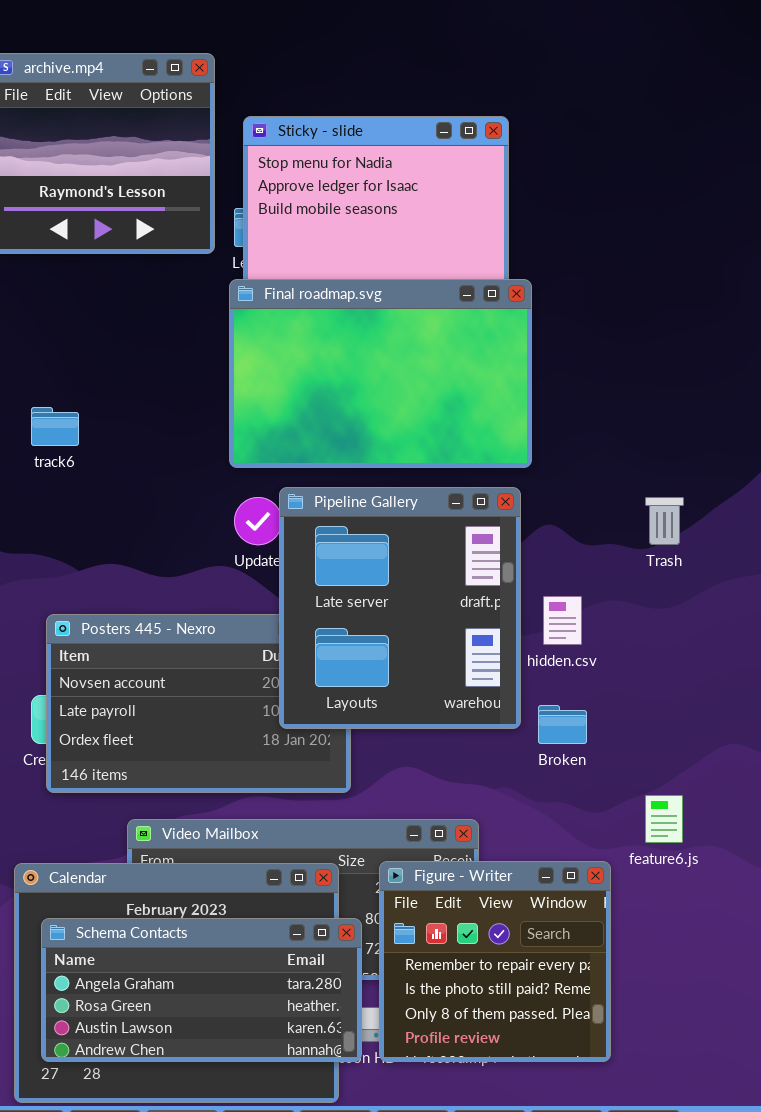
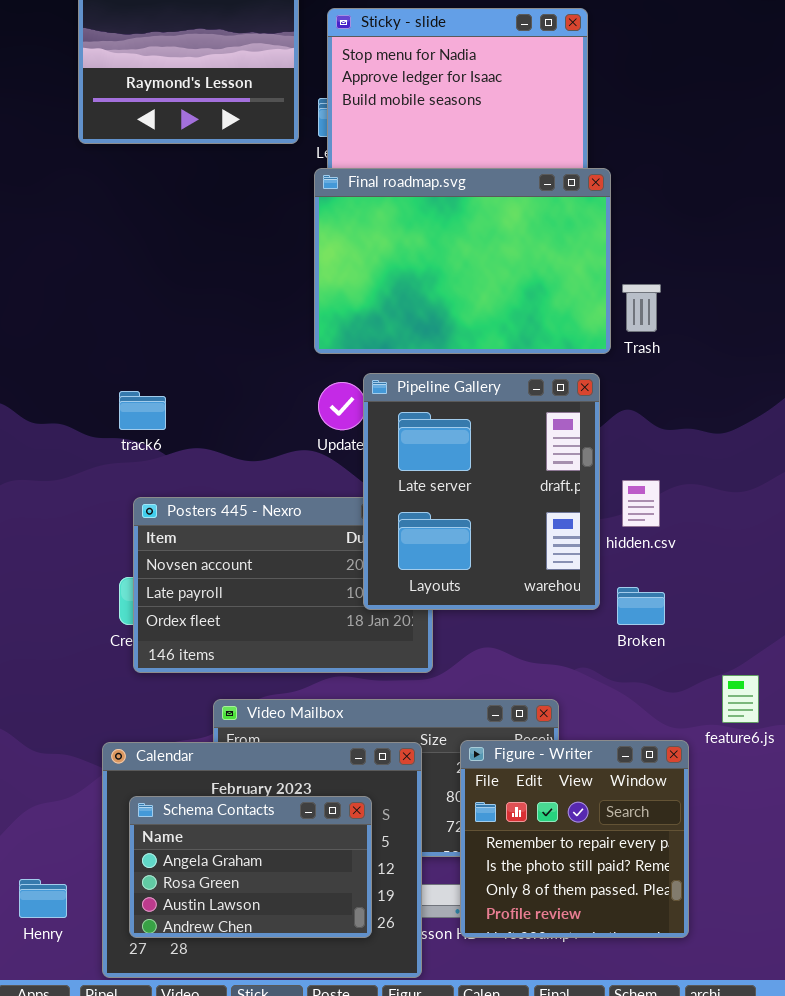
track6: [31,407,79,446] -> [119,391,166,430], moved
Trash: [645,497,684,545] -> [622,284,661,332], moved
Schema Contacts: [41,918,362,1062] -> [129,796,372,938], resized

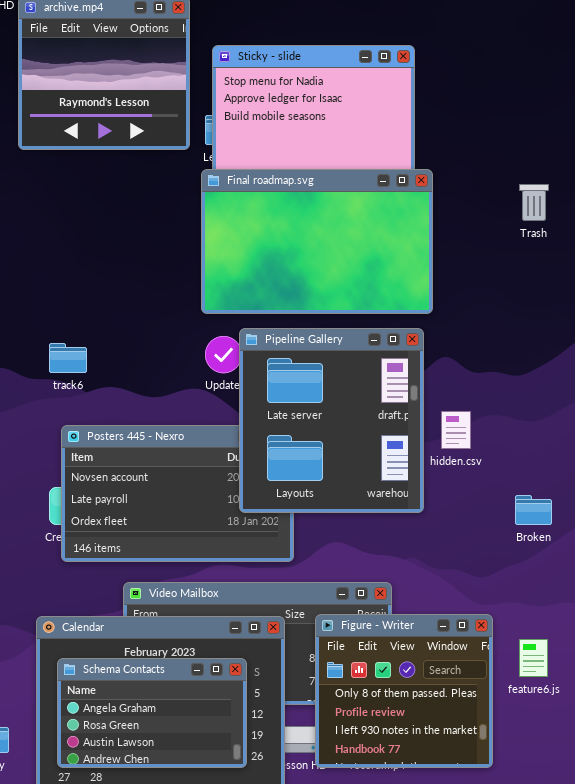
Trash: [622,284,661,332] -> [519,184,549,221], moved
Broken: [617,587,665,625] -> [515,495,552,525], moved
feature6.js: [722,675,759,723] -> [519,639,548,677], moved
Figure - Writer: [460,740,689,938] -> [315,614,493,768], scrolled down 2 rows

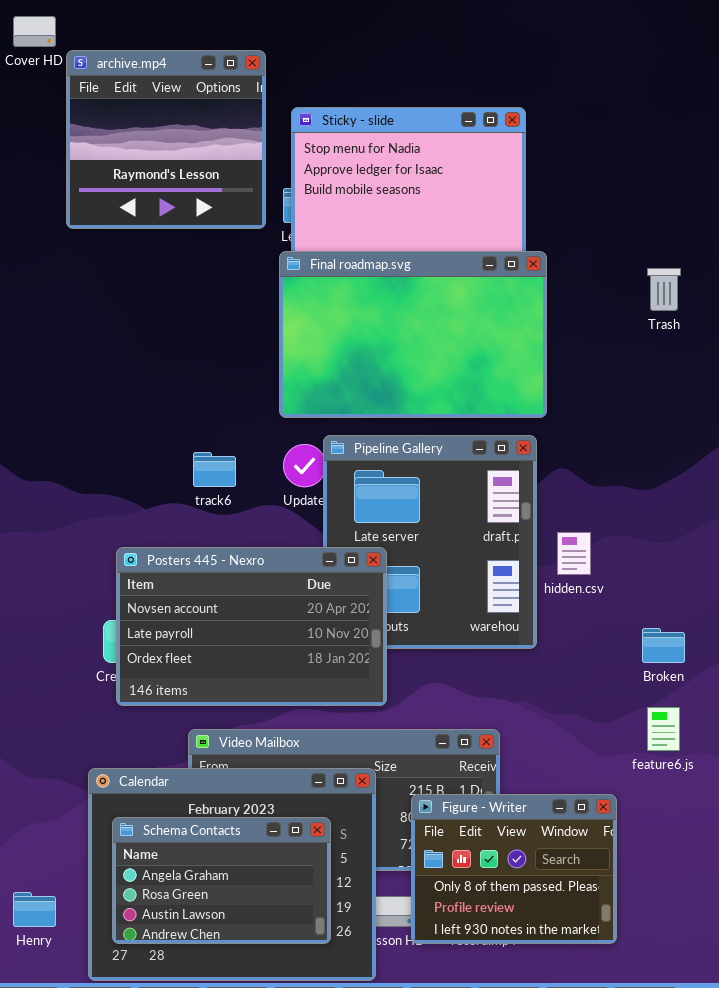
track6: [49,343,87,373] -> [193,452,236,487], moved
Posters 445 - Nexro: [61,425,294,562] -> [116,547,387,706], raised
Figure - Writer: [315,614,493,768] -> [411,794,617,944], resized
feature6.js: [519,639,548,677] -> [647,707,680,751], moved

